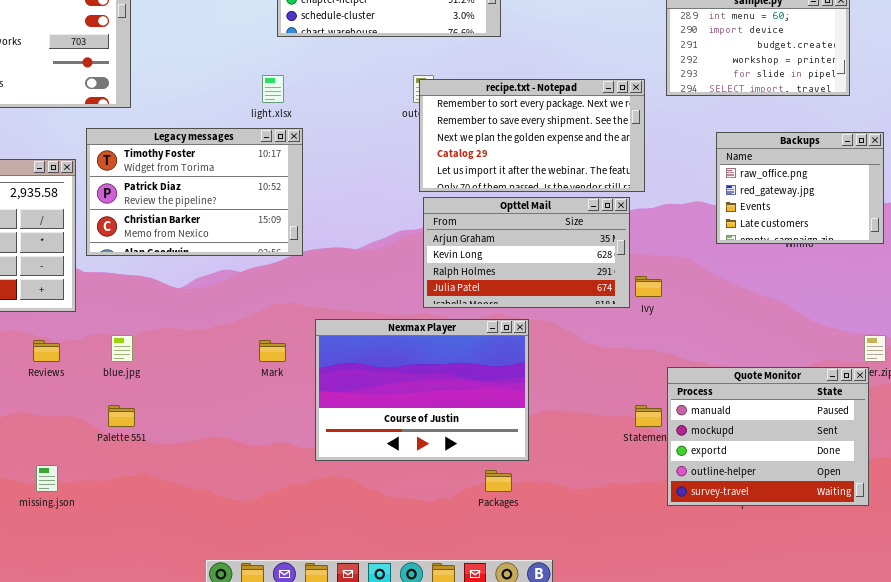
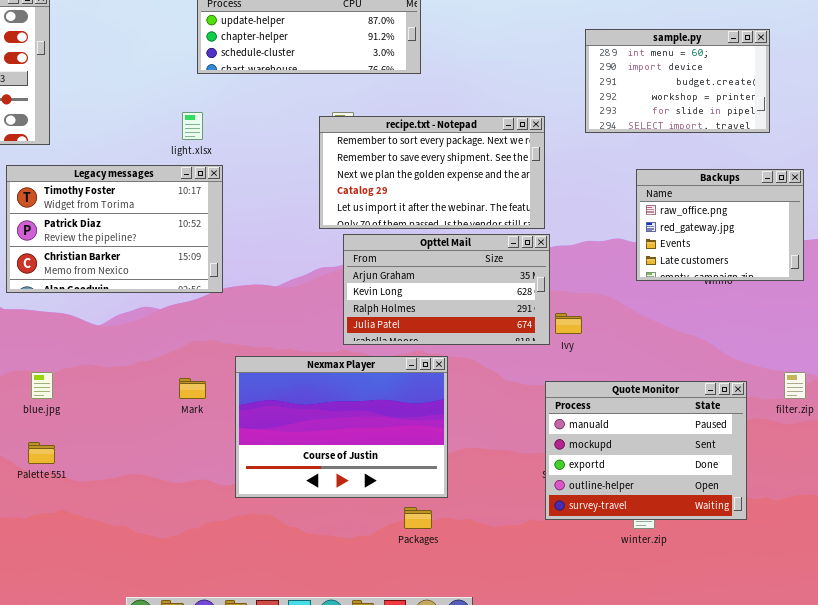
recipe.txt - Notepad: [419,79,645,192] -> [319,116,545,229], moved
Quote Monitor: [667,367,869,506] -> [545,381,747,520], moved

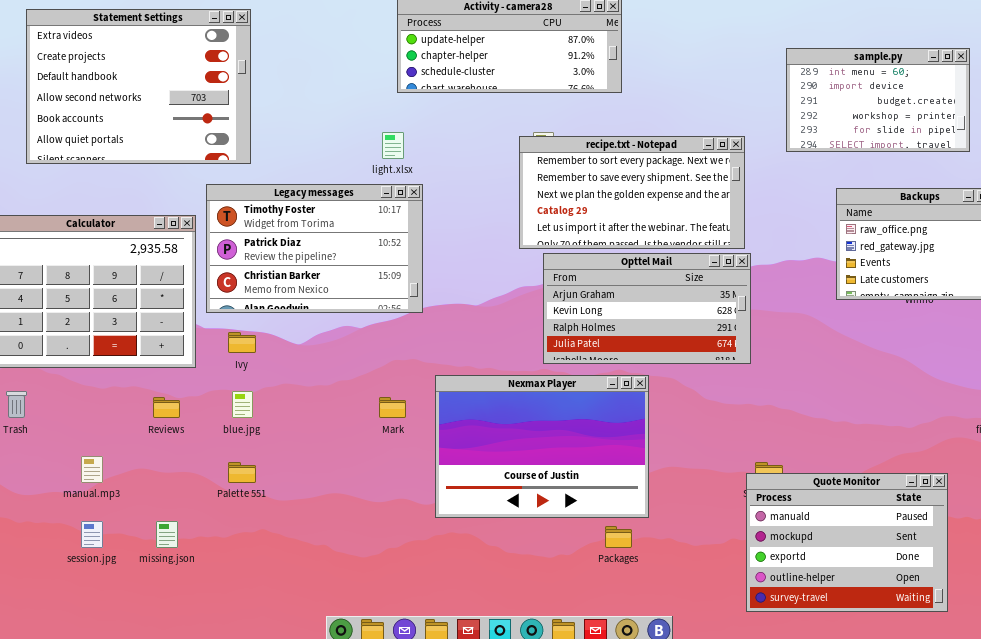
Ivy: [555,313,582,334] -> [228,332,256,353], moved
Quote Monitor: [545,381,747,520] -> [746,473,948,612], moved

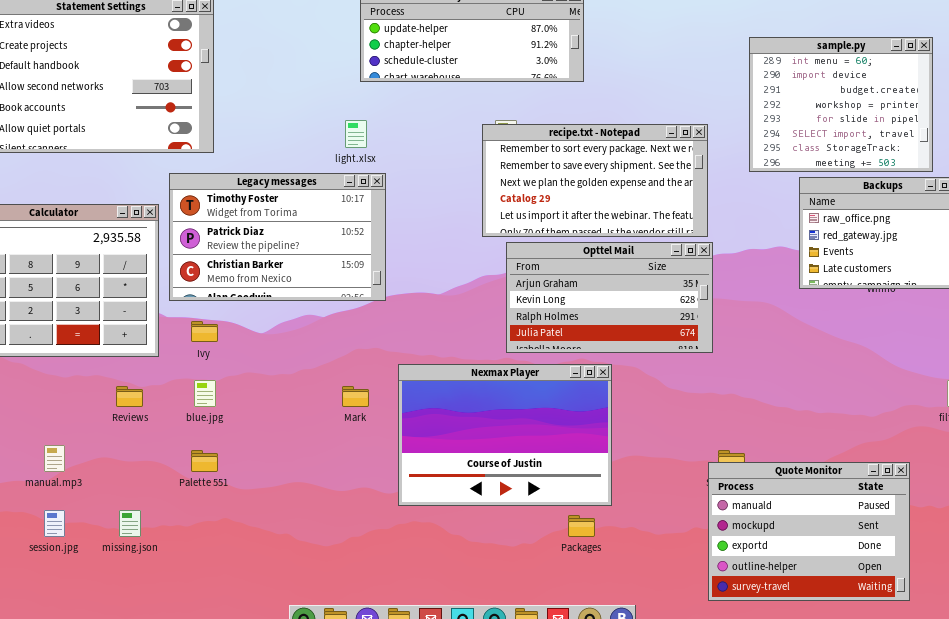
sample.py: [786,48,970,152] -> [749,37,933,172], resized

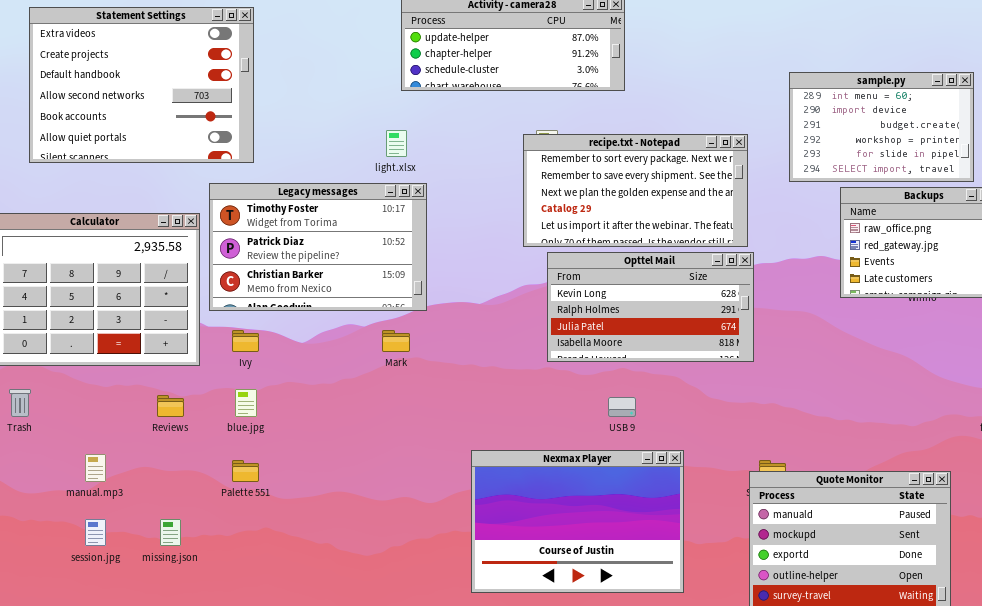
sample.py: [749,37,933,172] -> [789,72,974,182], resized
Opttel Mail: [506,242,713,353] -> [547,252,754,362], scrolled down 1 row
Nexmax Player: [398,364,612,506] -> [471,450,684,593], moved
Mark: [342,386,369,407] -> [382,330,410,352], moved

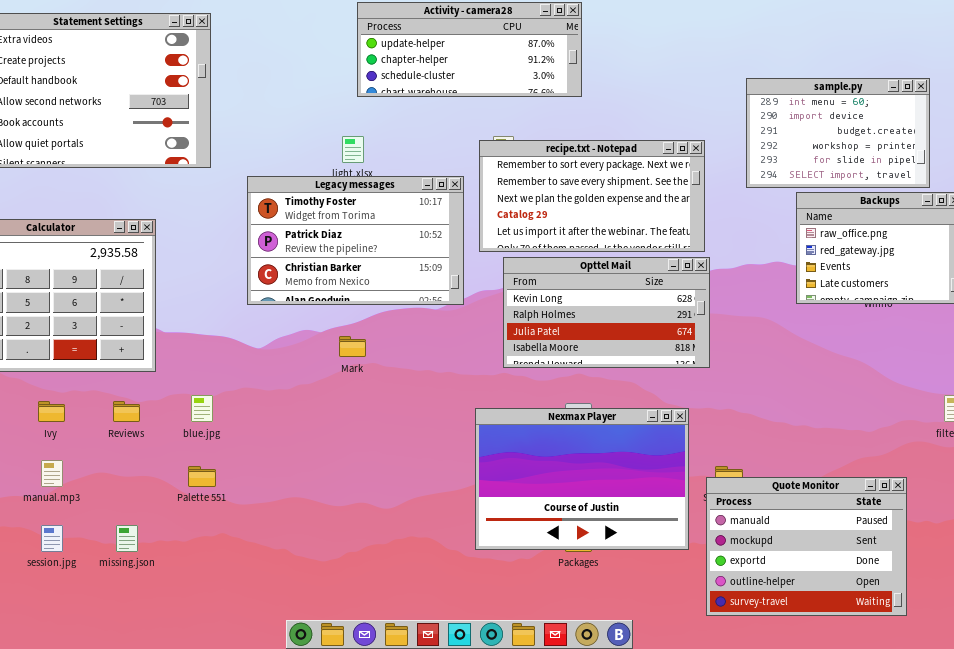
Legacy messages: [209,183,427,311] -> [247,176,464,305], moved
Ivy: [232,330,259,352] -> [38,401,65,422], moved
Nexmax Player: [471,450,684,593] -> [475,408,689,550], moved

